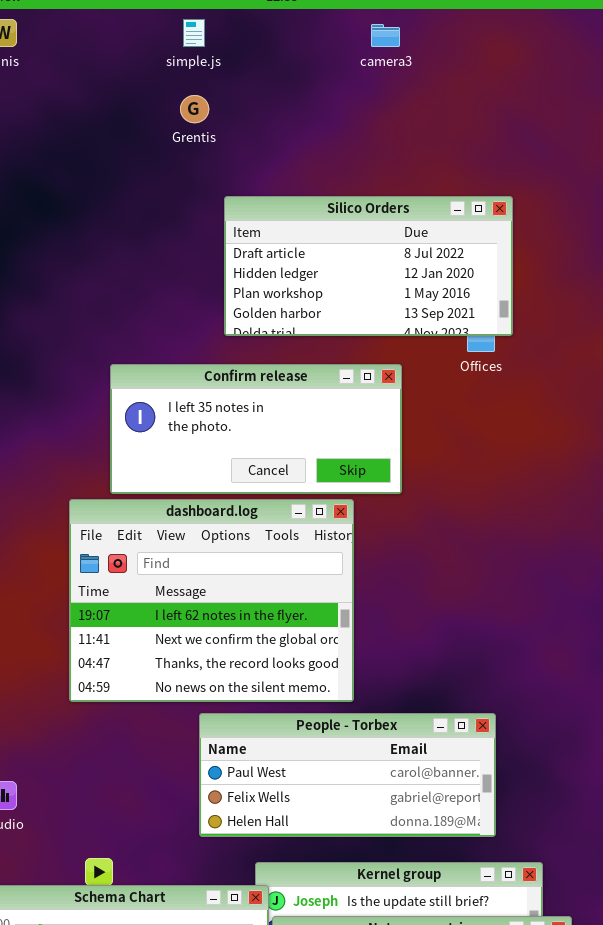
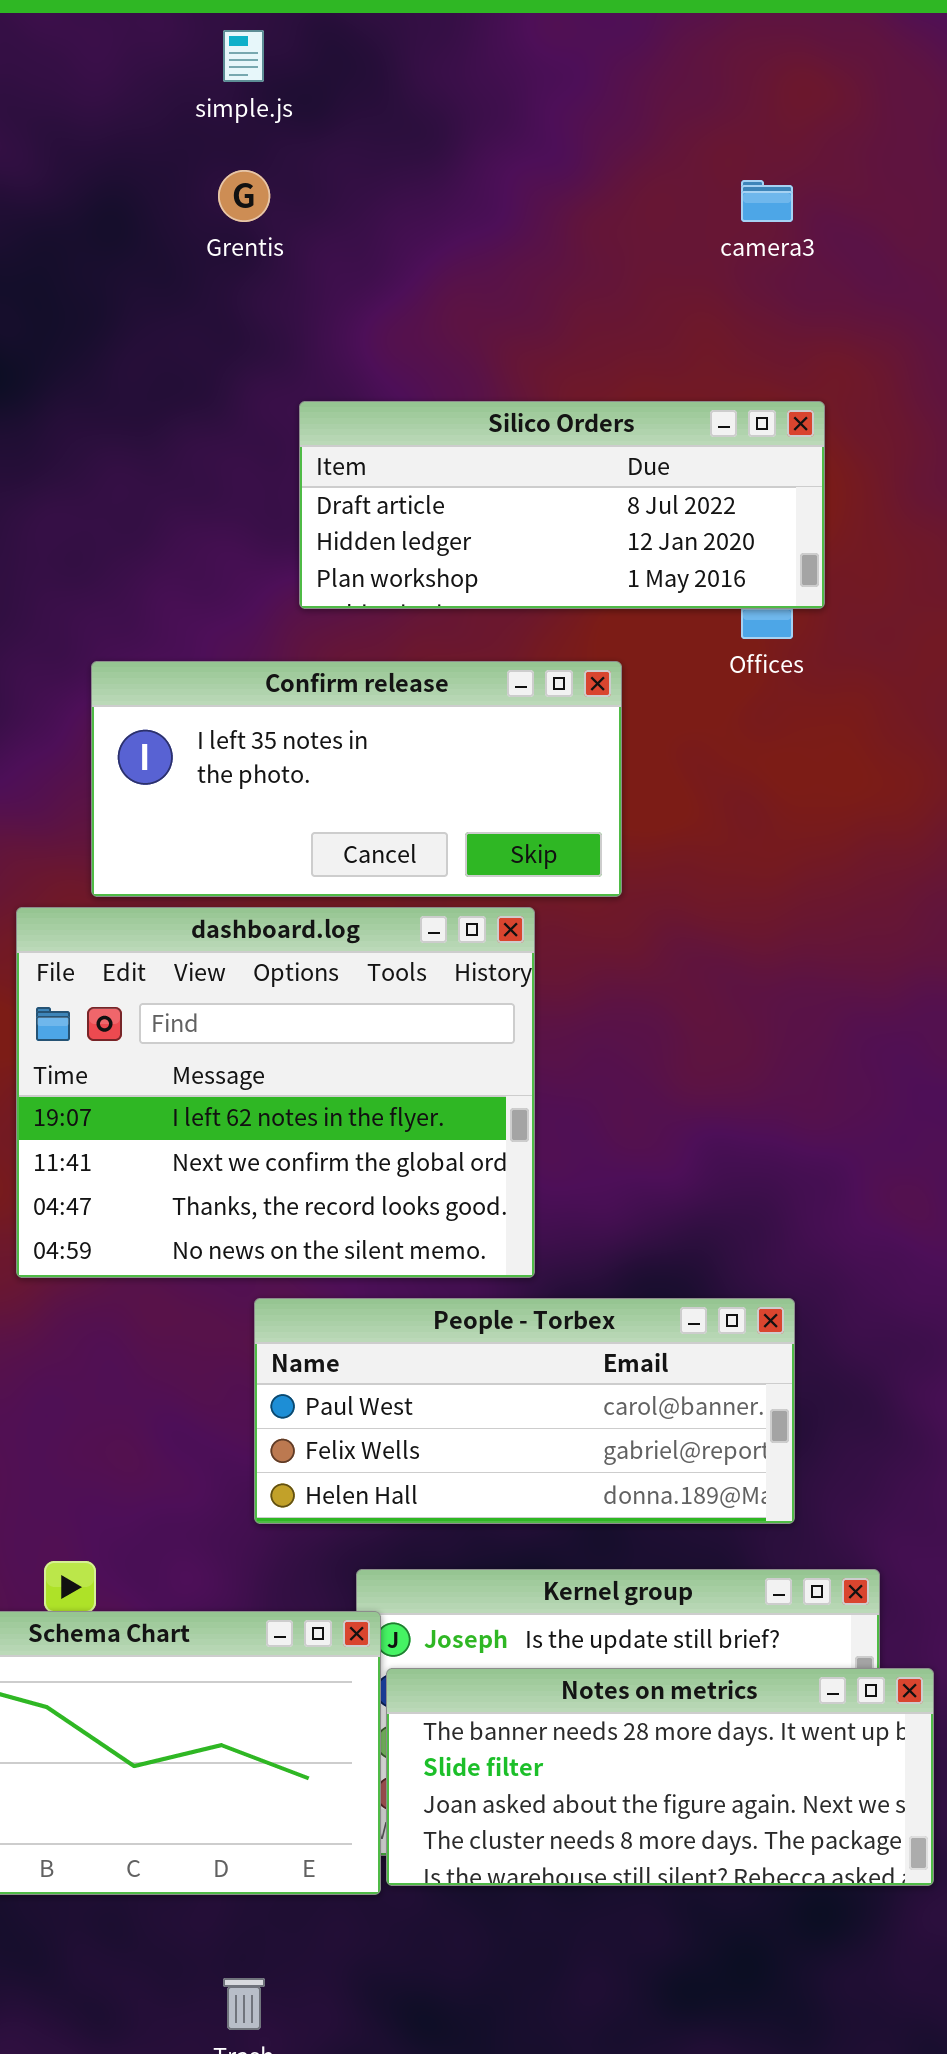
camera3: [371,24,400,47] -> [741,180,793,222], moved
Silico Orders: [224,196,513,336] -> [299,401,825,609], resized

